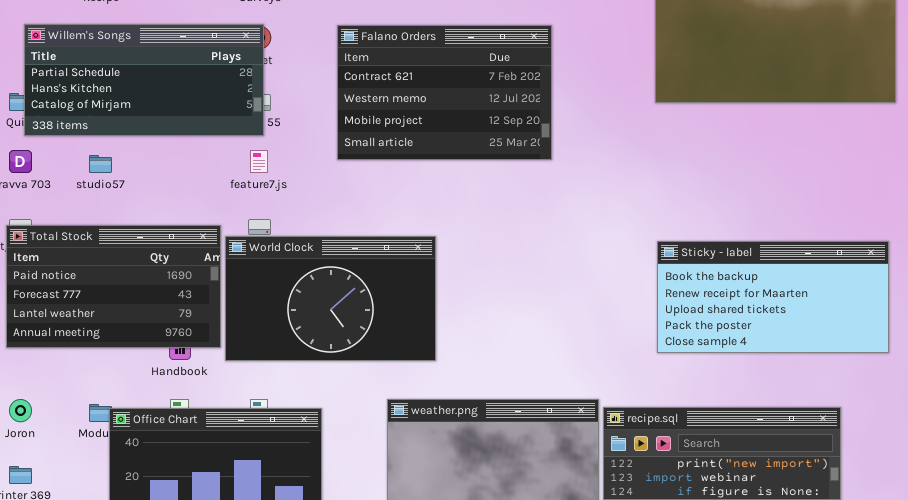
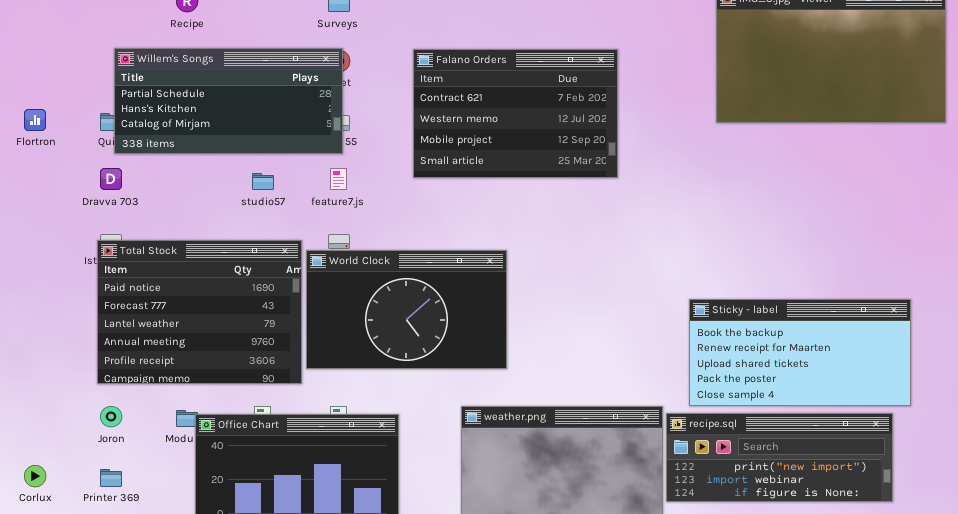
studio57: [89,155,112,173] -> [252,173,274,190], moved
Total Stock: [6,225,221,348] -> [97,240,302,384], resized
Sticky - label: [657,241,889,353] -> [689,299,911,406], moved

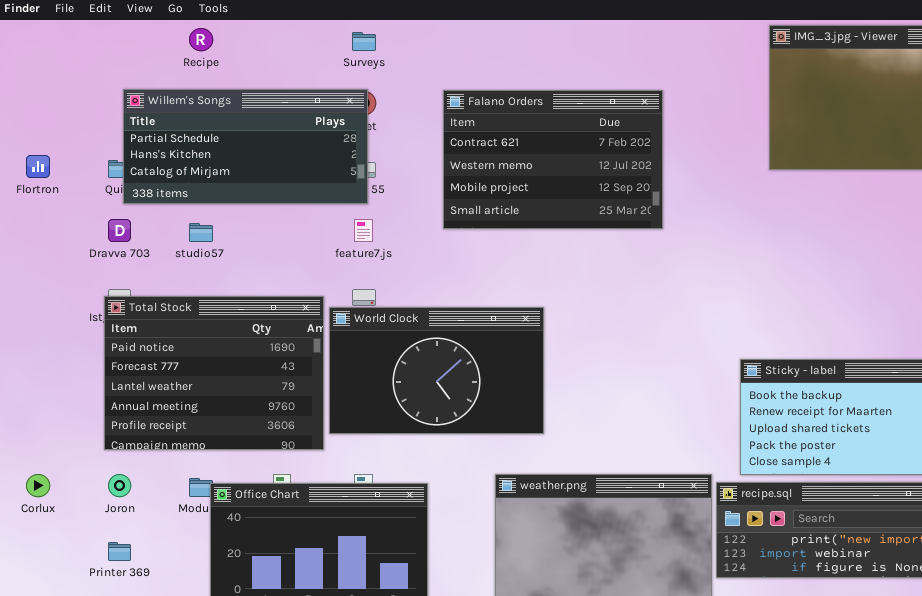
studio57: [252,173,274,190] -> [189,223,213,242], moved
Corlux: [24,465,46,487] -> [26,474,50,497], moved

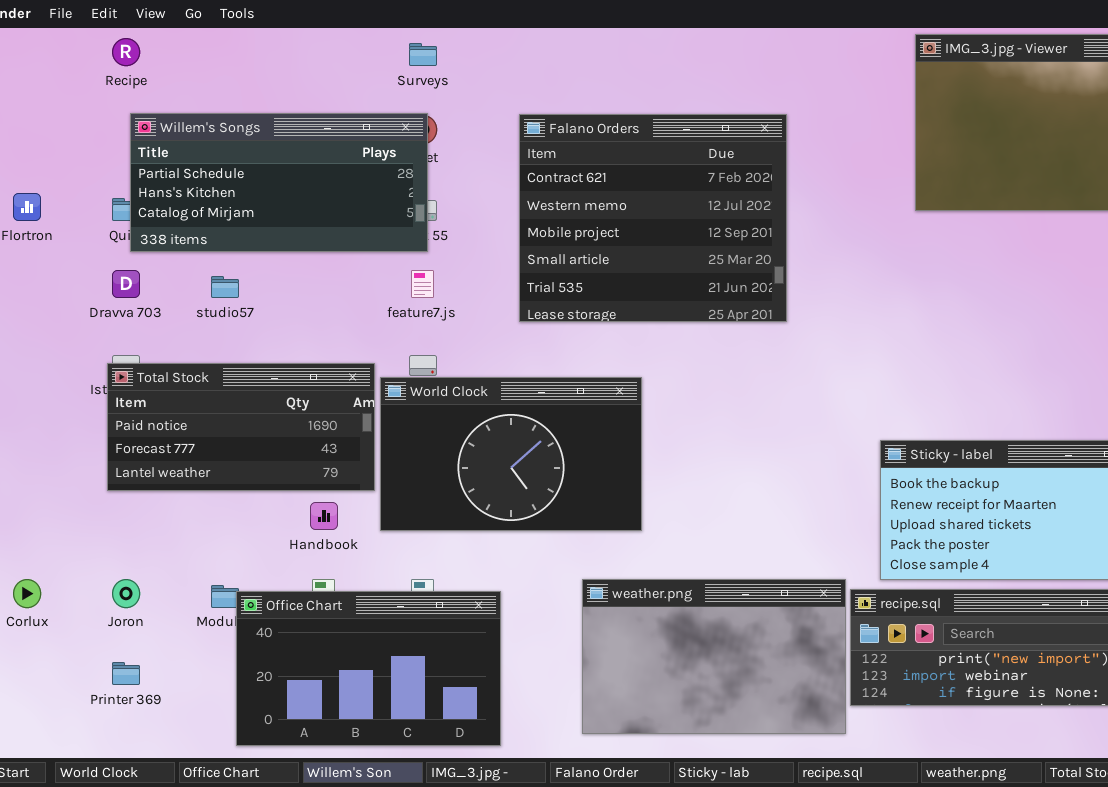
Recipe: [189,28,213,51] -> [112,38,140,66], moved
Falano Orders: [443,90,663,229] -> [519,114,787,322], resized
Total Stock: [104,296,324,450] -> [107,363,375,491], resized

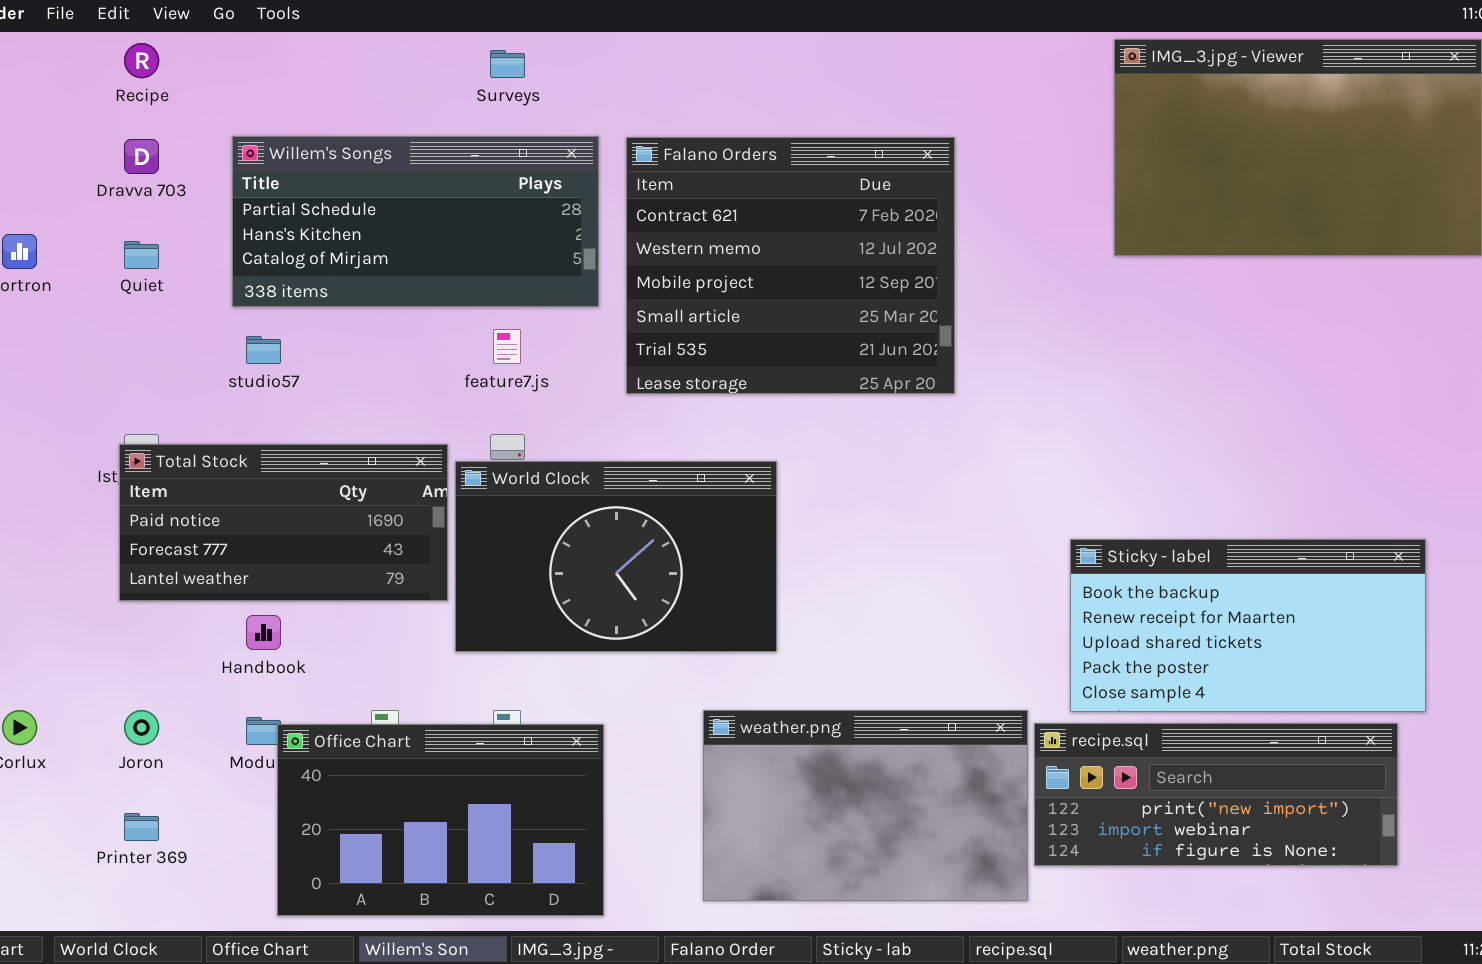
Willem's Songs: [130,113,428,252] -> [232,136,599,307], moved
Dravva 703: [112,270,140,298] -> [124,139,159,174], moved
Handbook: [310,502,338,530] -> [246,615,281,650], moved

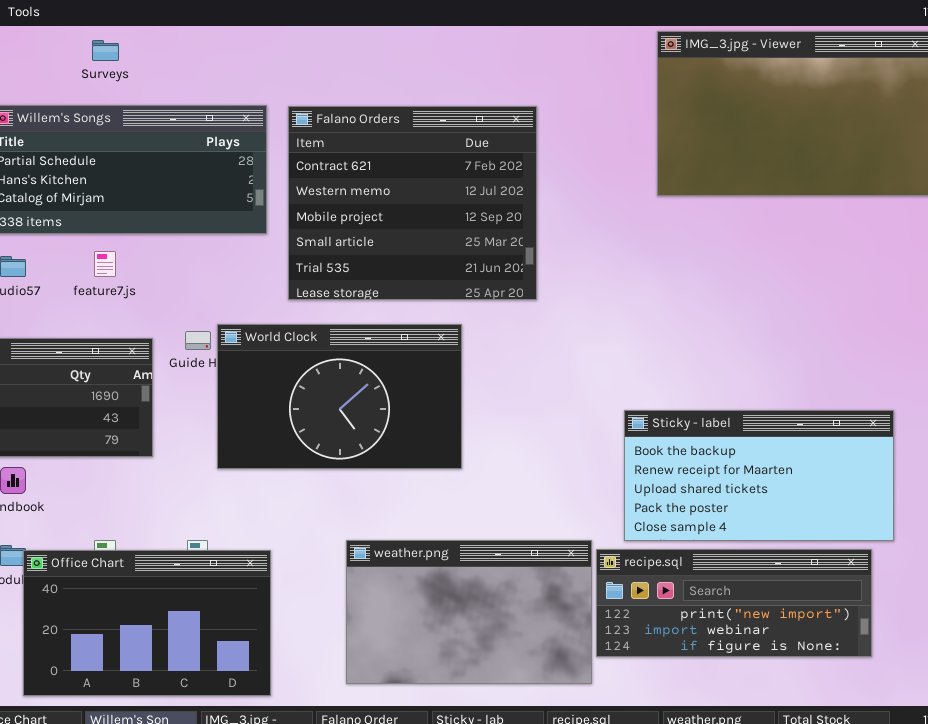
Surveys: [490,50,525,78] -> [92,40,119,61], moved
feature7.js: [493,329,521,364] -> [94,251,116,277], moved
World Clock: [455,461,777,652] -> [217,324,462,469], moved

